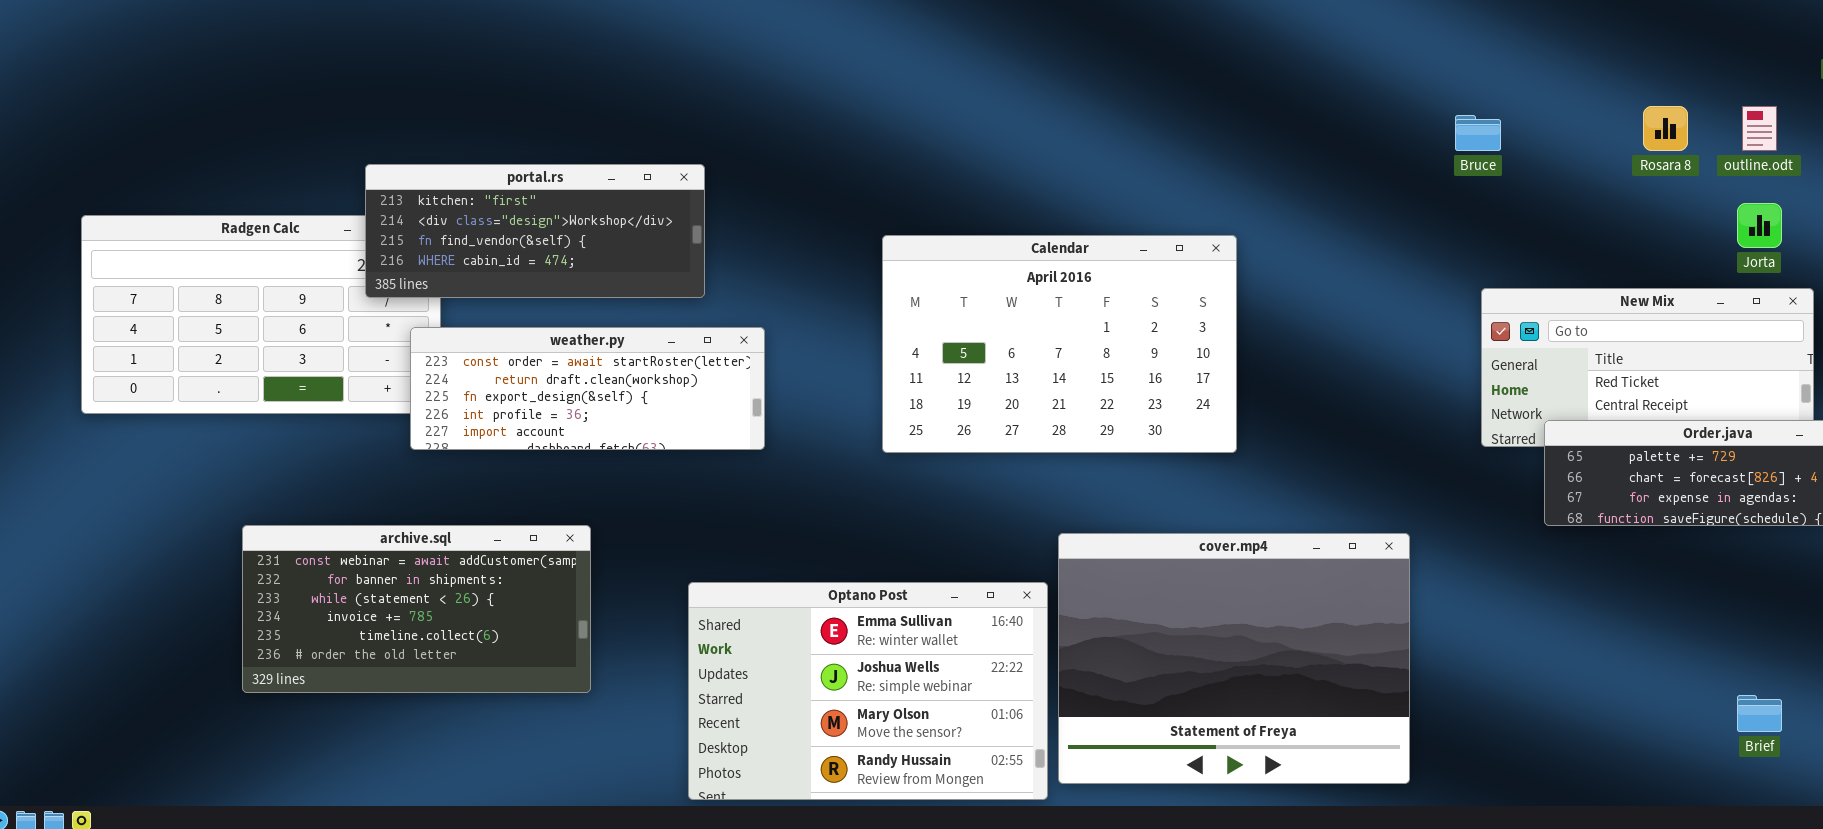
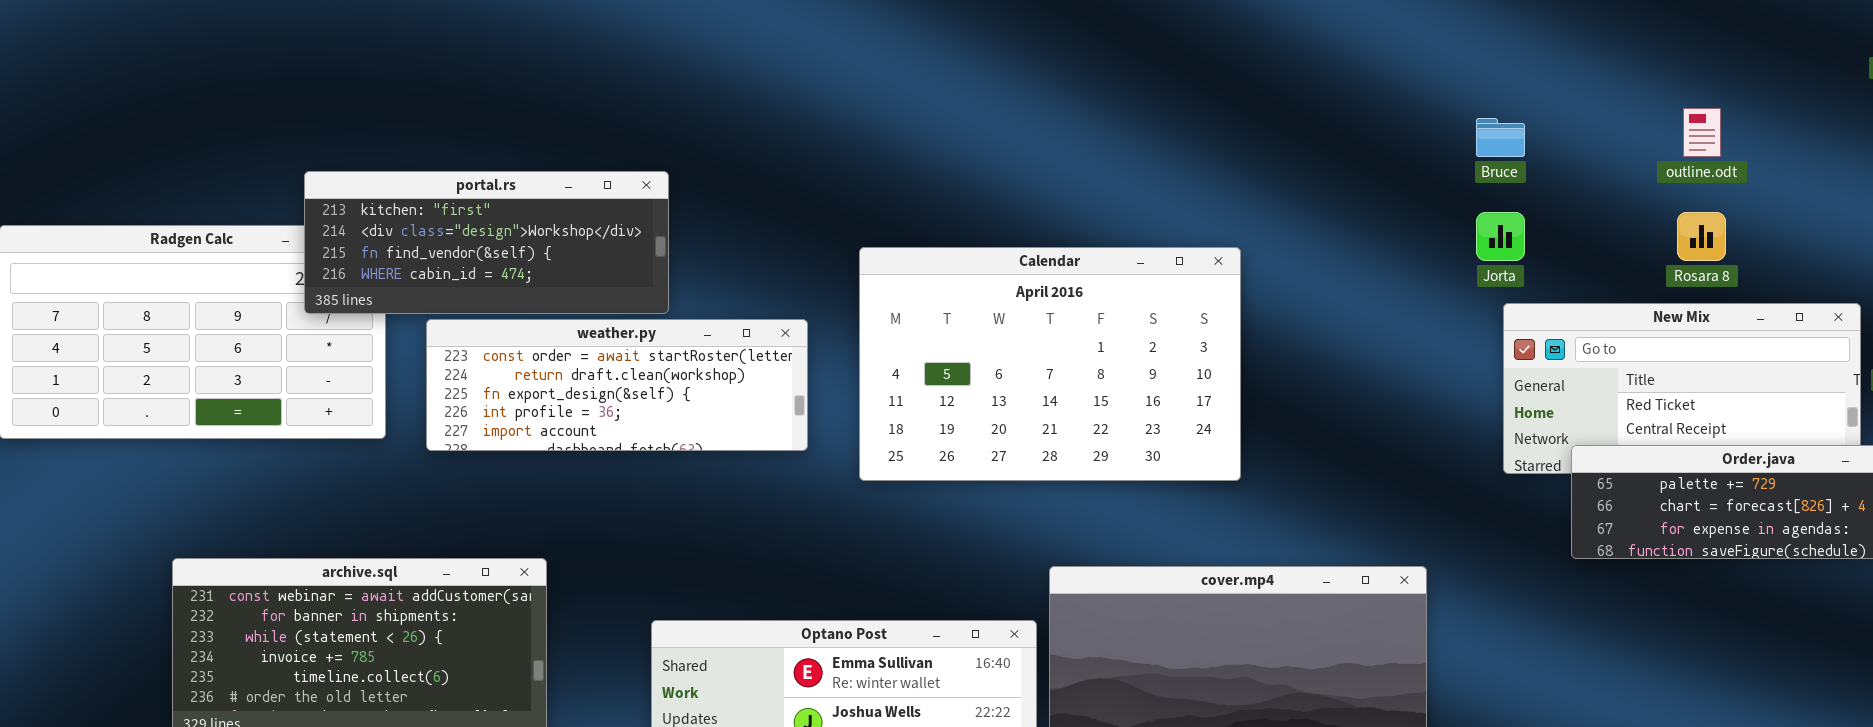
Rosara 8: [1643,106,1688,151] -> [1677,212,1726,261], moved
outline.odt: [1742,106,1777,151] -> [1683,108,1721,157], moved
Jorta: [1737,203,1782,248] -> [1476,212,1525,261], moved
weather.py: [410,327,765,450] -> [426,319,808,451], moved

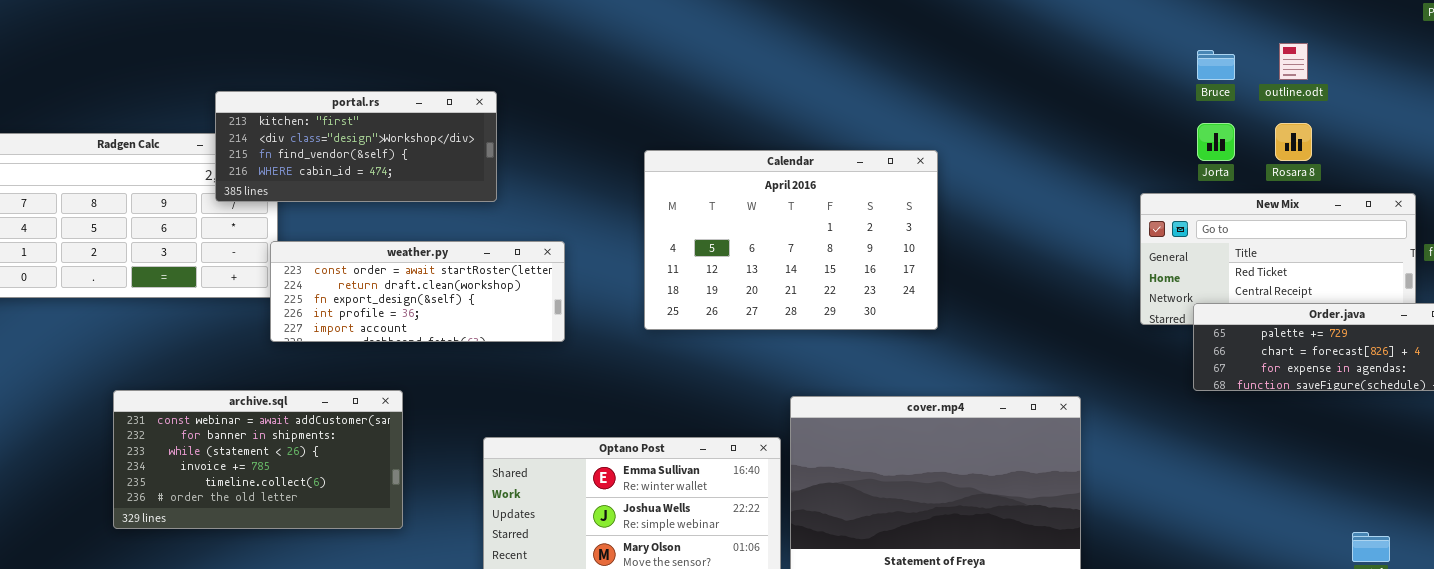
Bruce: [1476,118,1525,157] -> [1197,50,1235,80], moved
Jorta: [1476,212,1525,261] -> [1197,123,1235,161], moved
weather.py: [426,319,808,451] -> [270,241,565,342], moved

